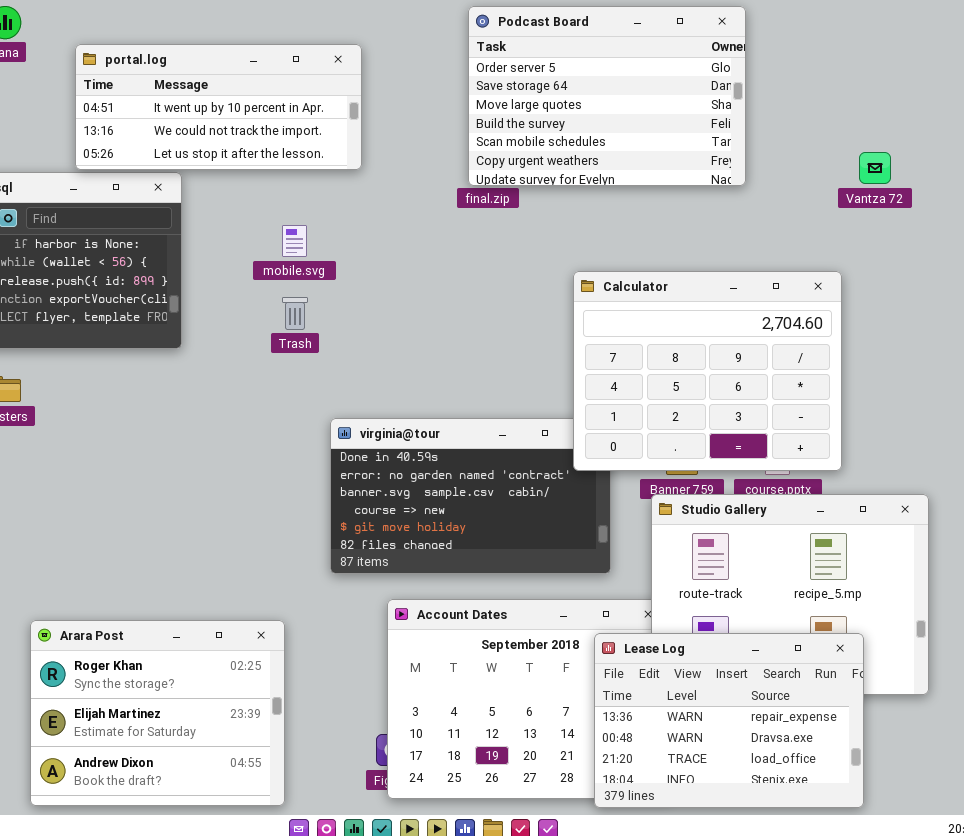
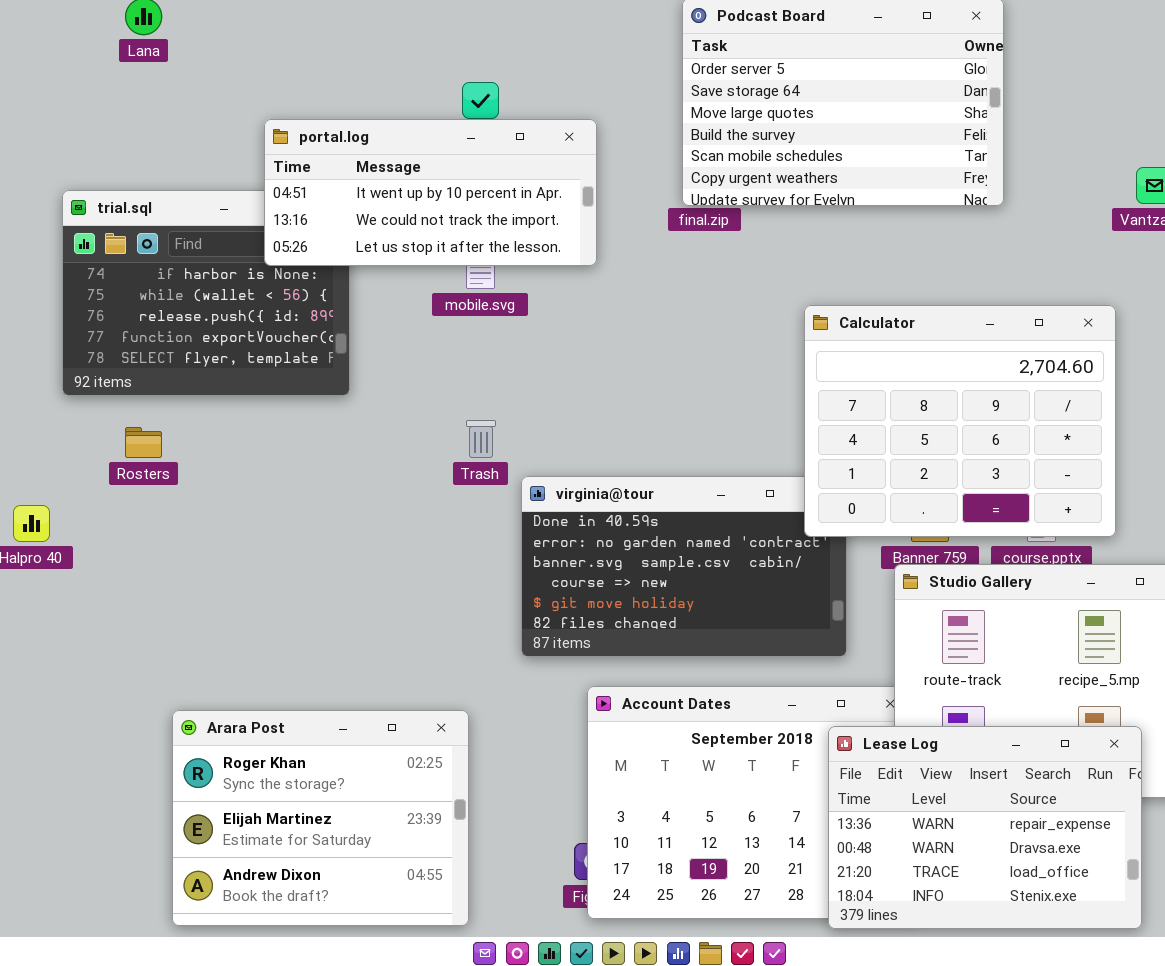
portal.log: [75,44,362,170] -> [264,119,597,266], moved
Trash: [282,297,308,330] -> [466,420,496,458], moved

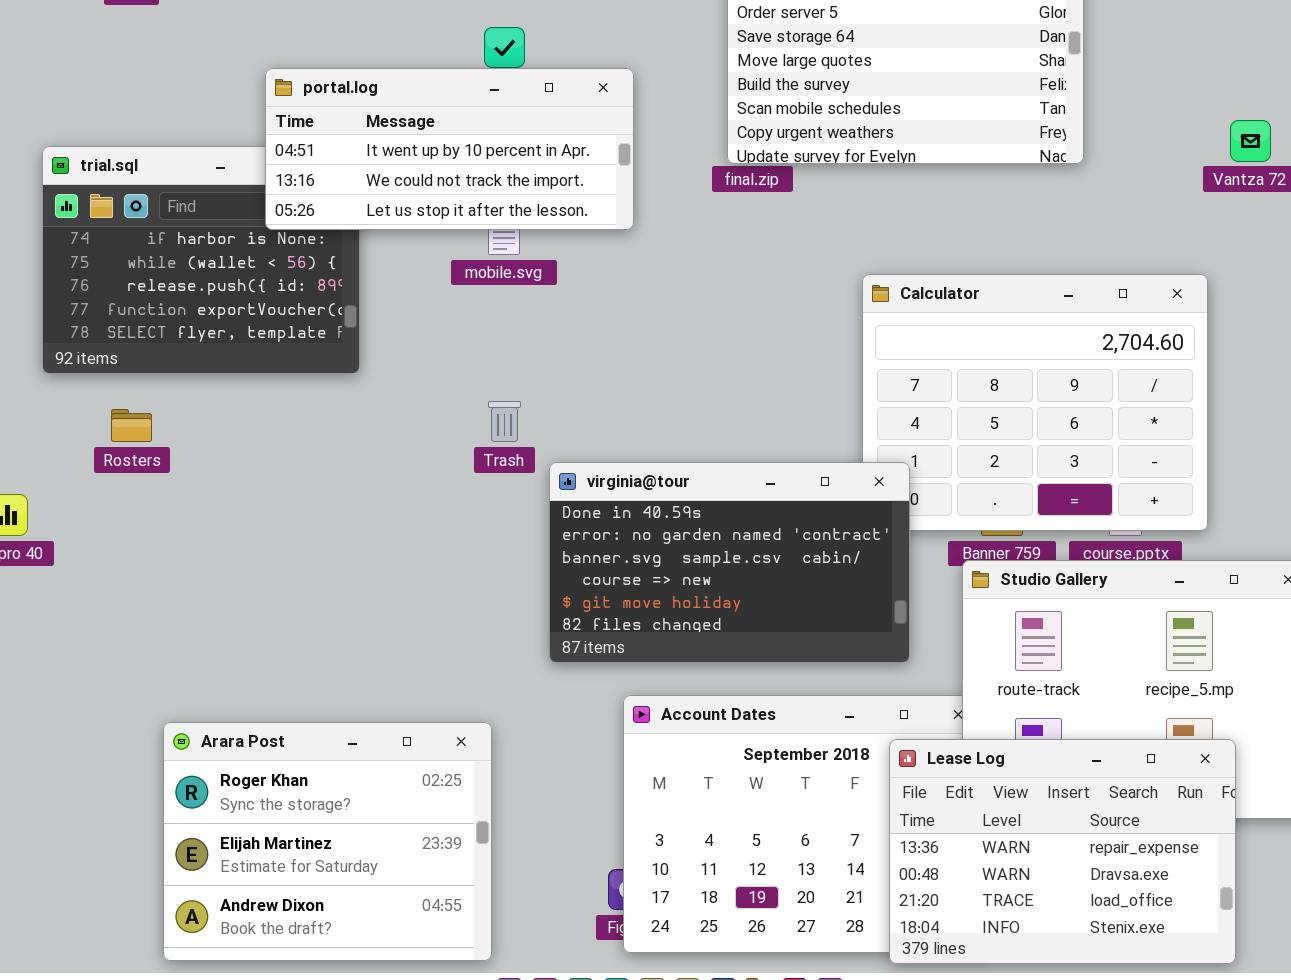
virginia@tour: [521,476,847,657] -> [549,462,910,663], raised

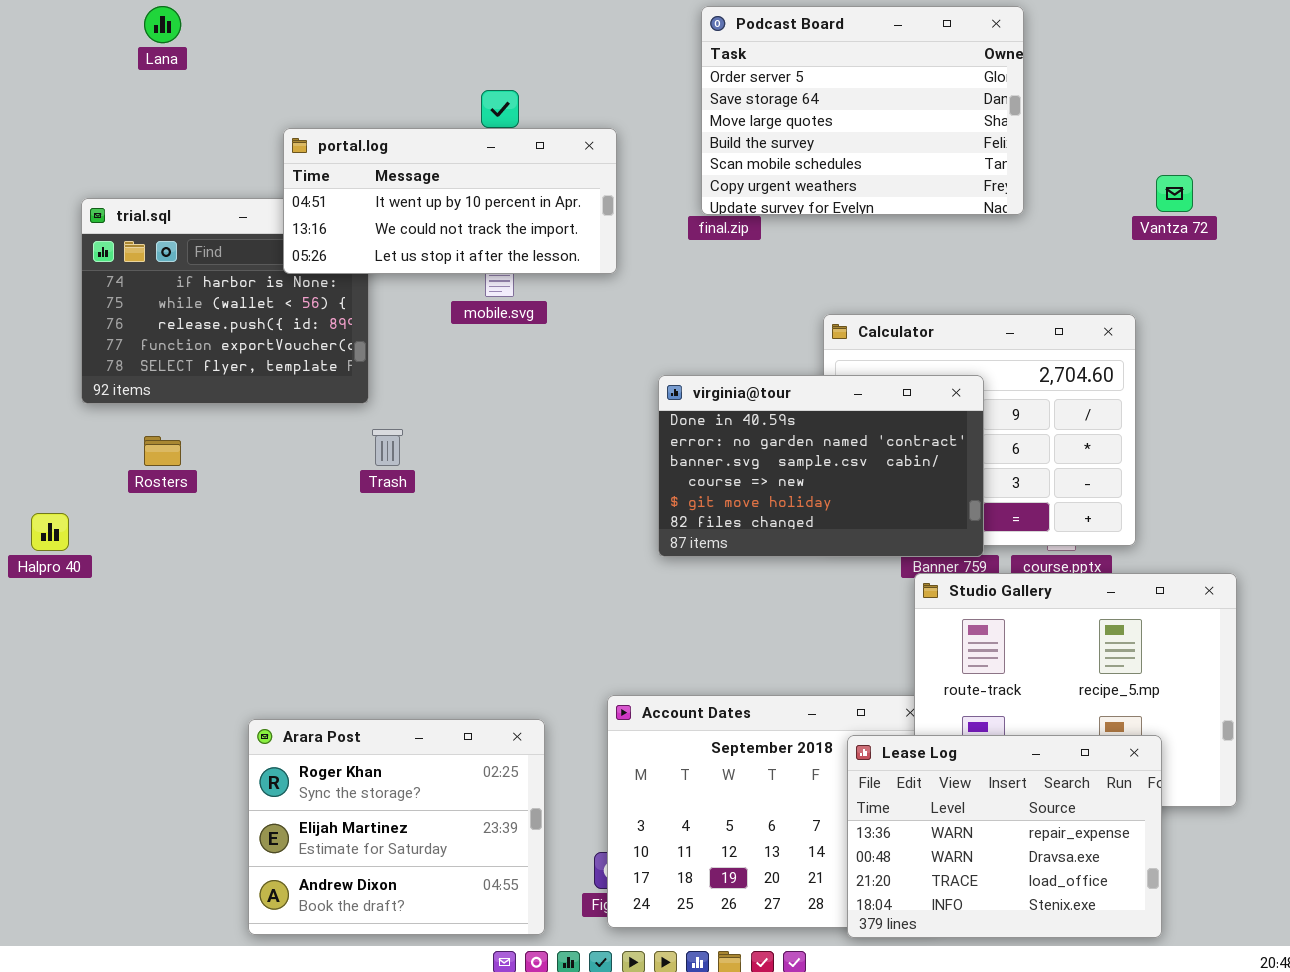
Trash: [488,401,521,442] -> [372,429,403,466], moved
virginia@tour: [549,462,910,663] -> [658,375,984,557], moved
Arara Post: [163,722,492,961] -> [248,719,545,935], moved

